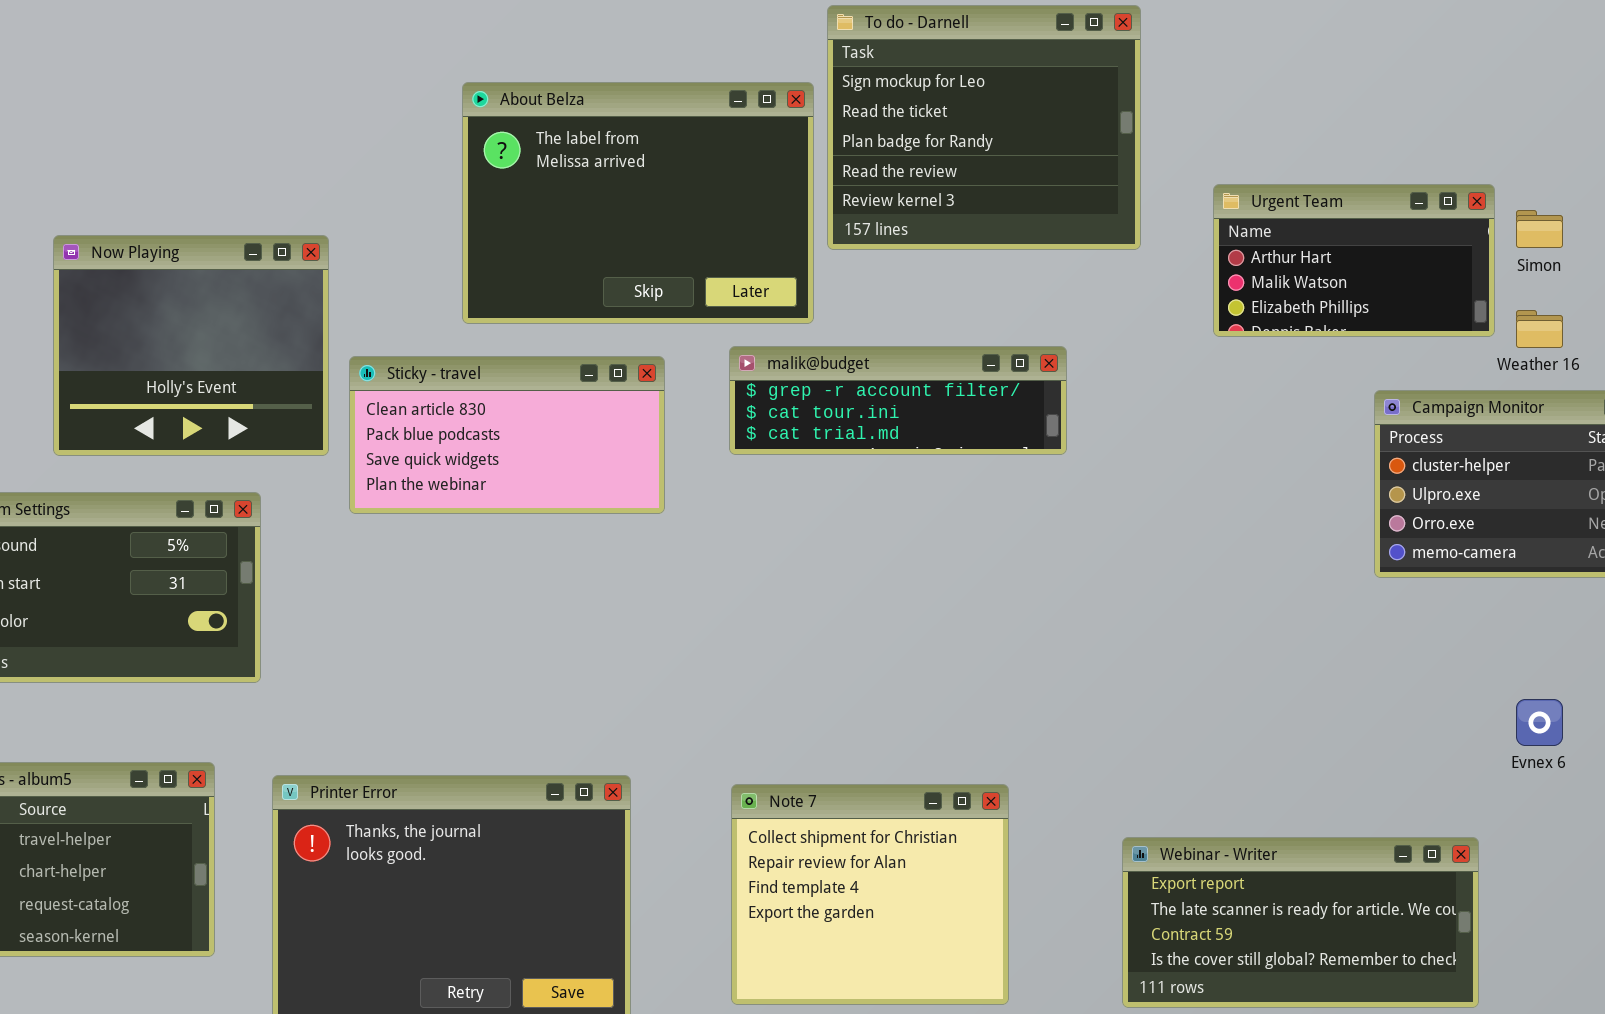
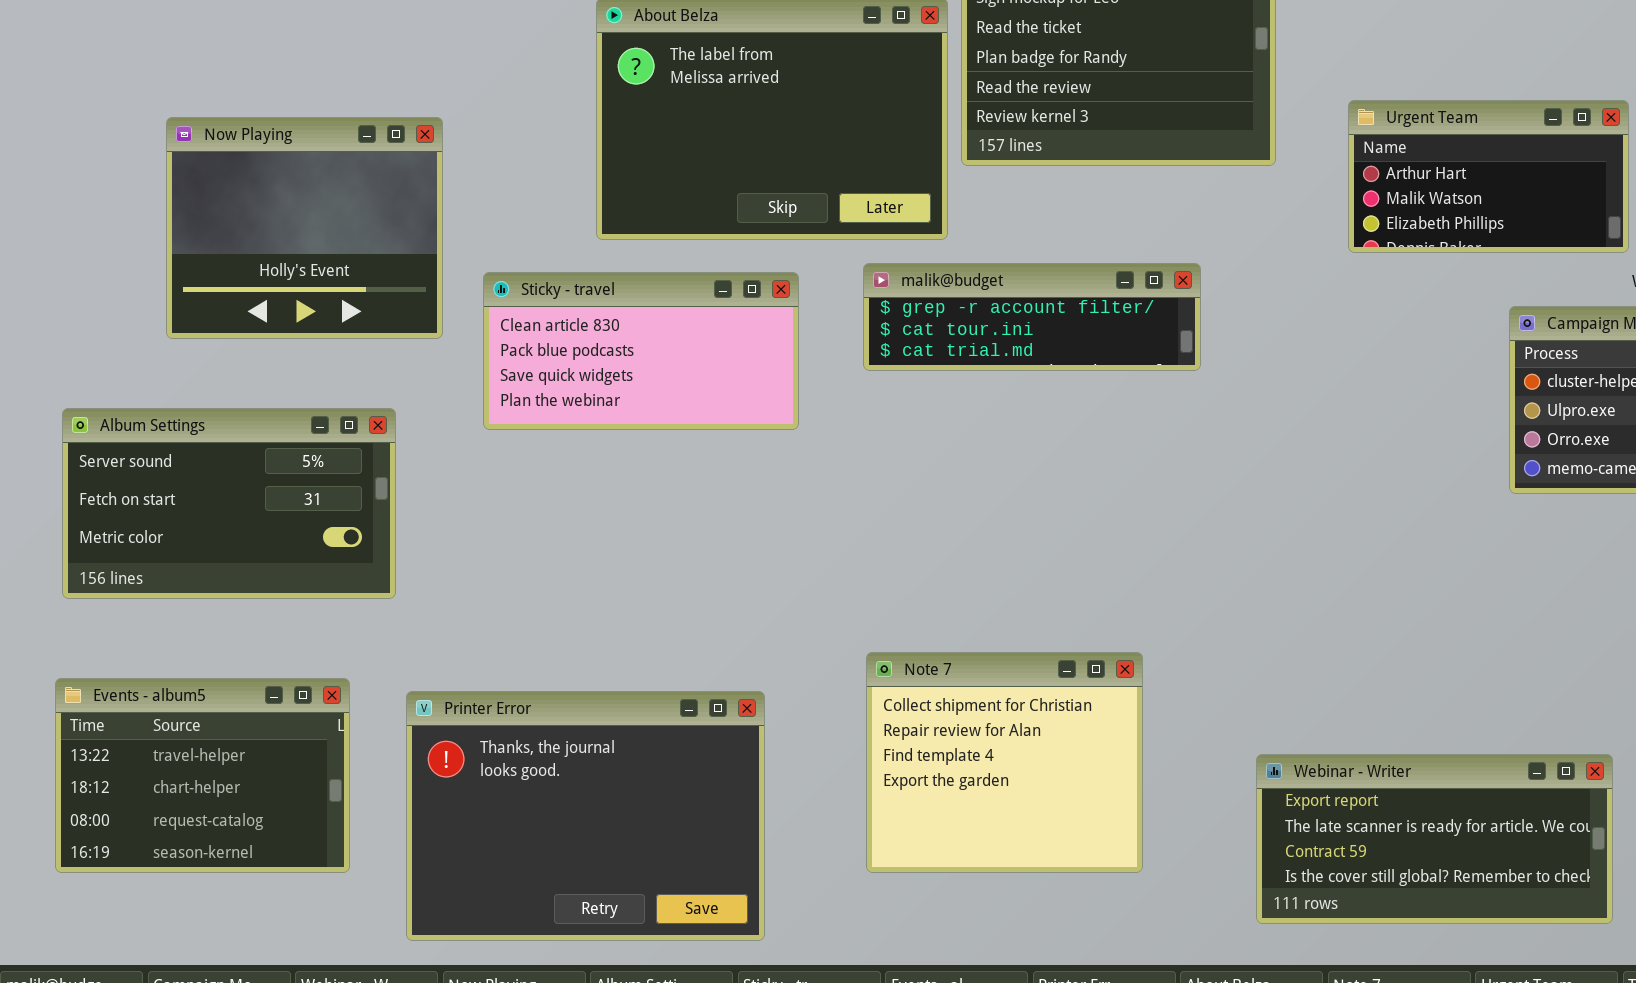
Now Playing: [53,235,329,456] -> [166,117,443,339], moved
Note 7: [731,784,1009,1005] -> [866,652,1143,873], moved

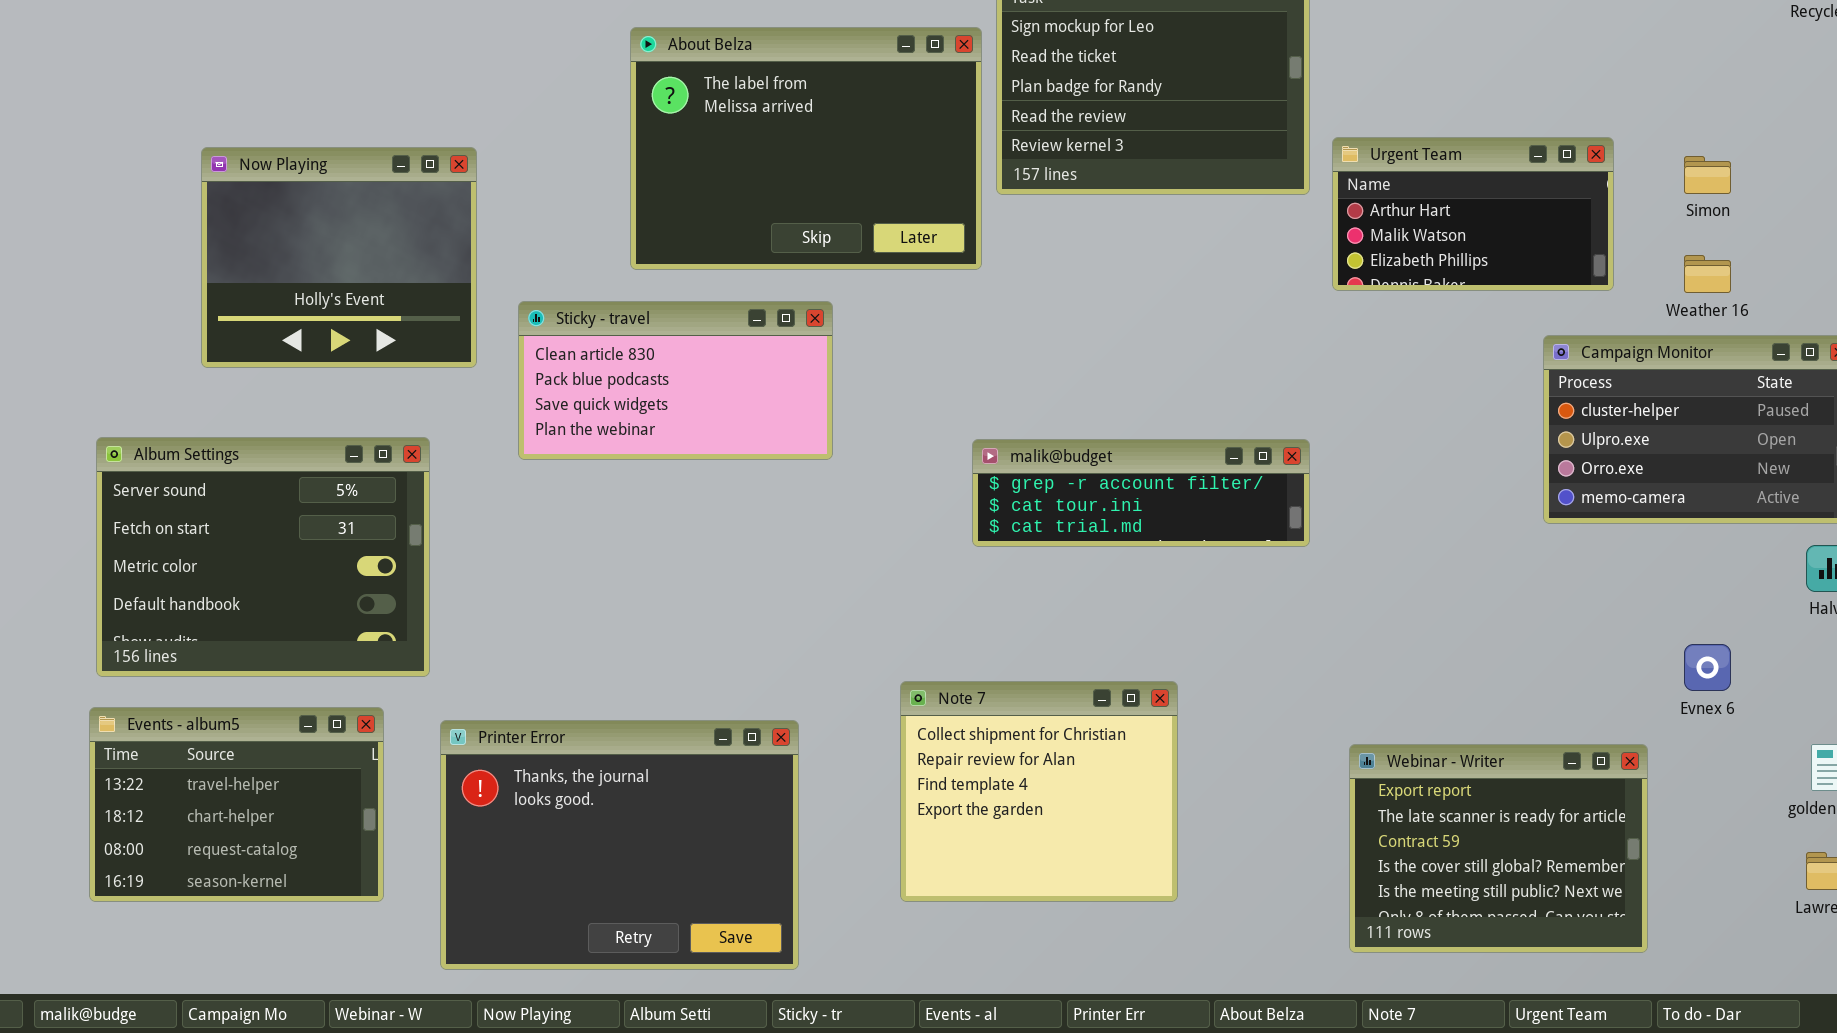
Urgent Team: [1348,100,1629,253] -> [1332,137,1614,291], moved
malik@budget: [863,263,1201,371] -> [972,439,1310,547], moved
Album Settings: [62,408,396,599] -> [96,437,430,677], resized
Webinar - Writer: [1256,754,1613,924] -> [1349,744,1648,953], resized

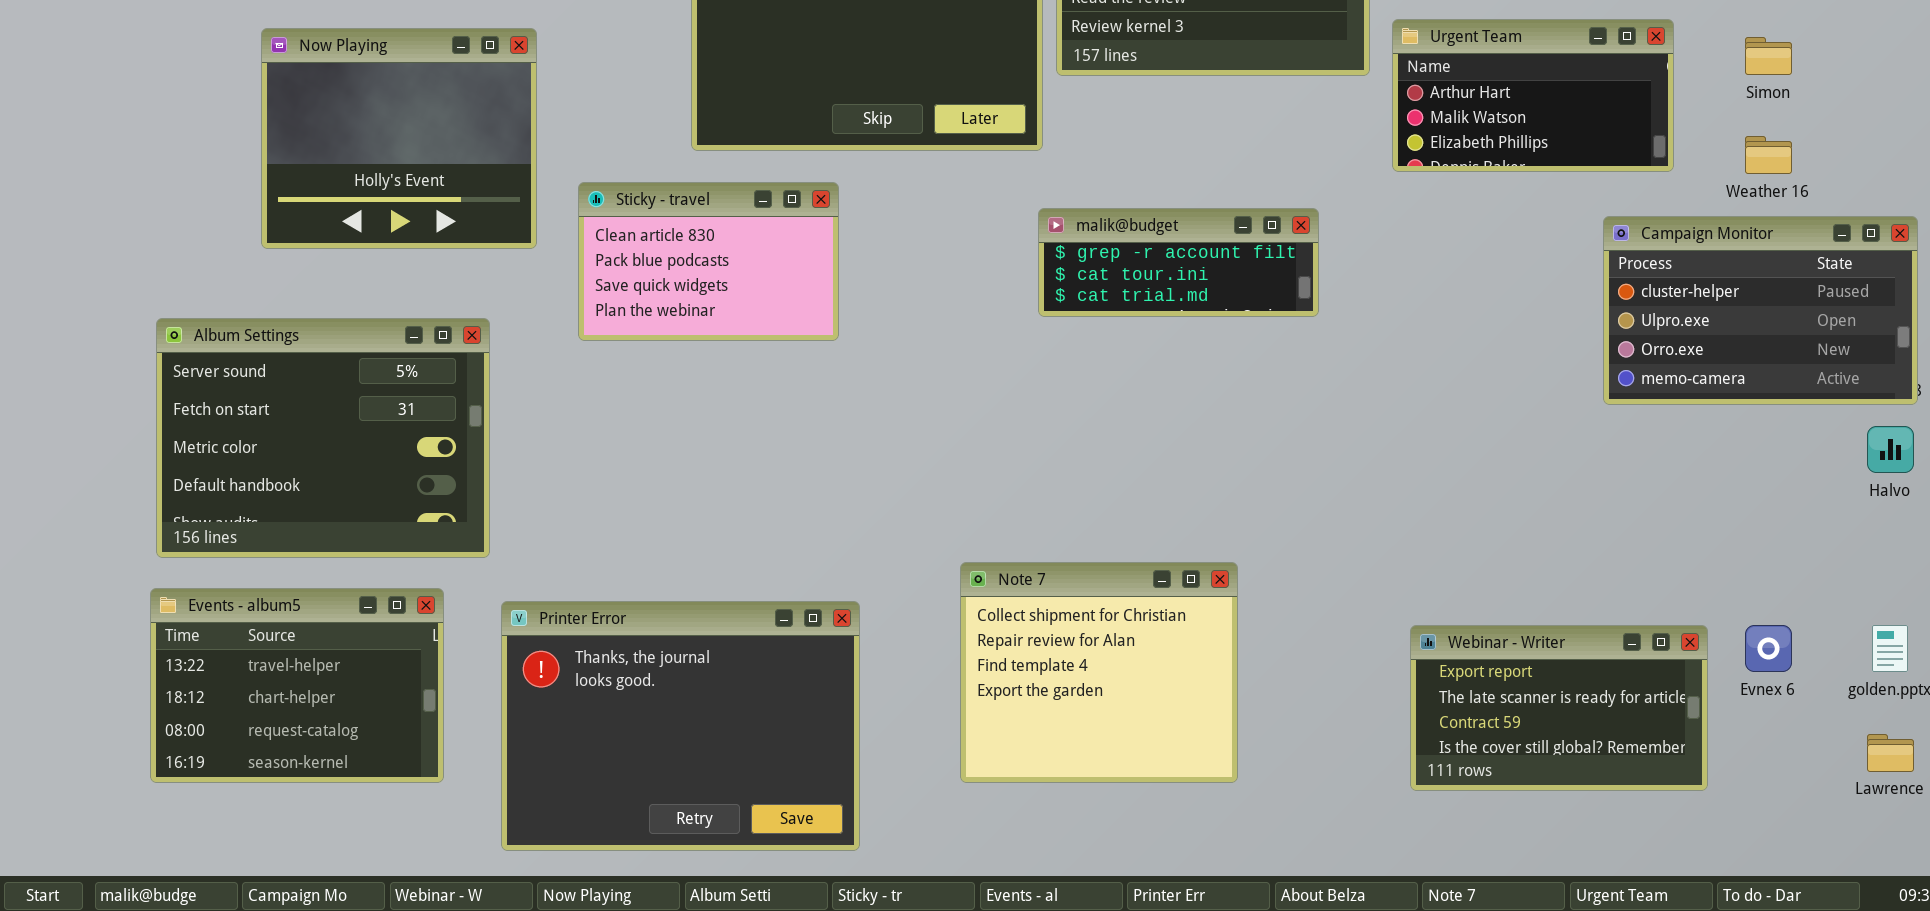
Sticky - travel: [518,301,833,460] -> [578,182,839,341], resized
malik@budget: [972,439,1310,547] -> [1038,208,1319,317], moved, resized
Evnex 6: [1684,644,1731,691] -> [1745,625,1792,672], moved
Webinar - Writer: [1349,744,1648,953] -> [1410,625,1708,791], resized

